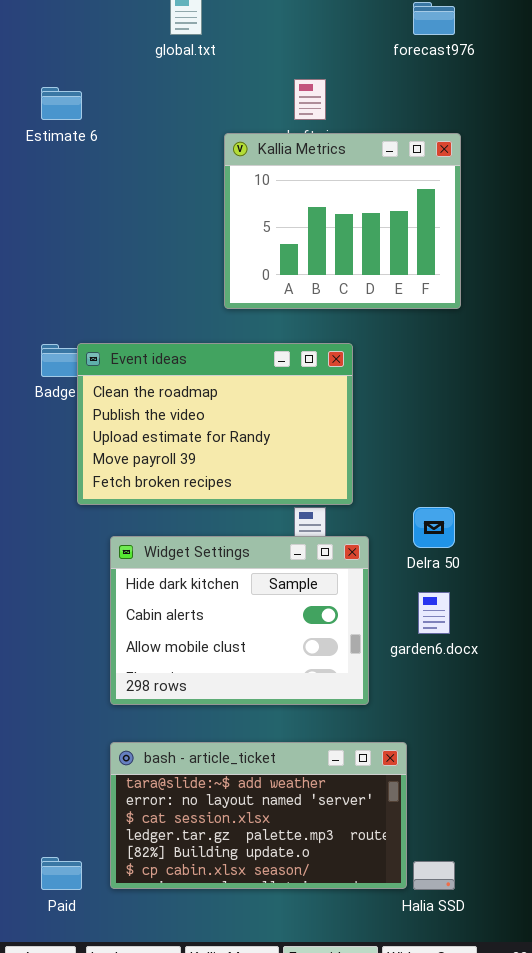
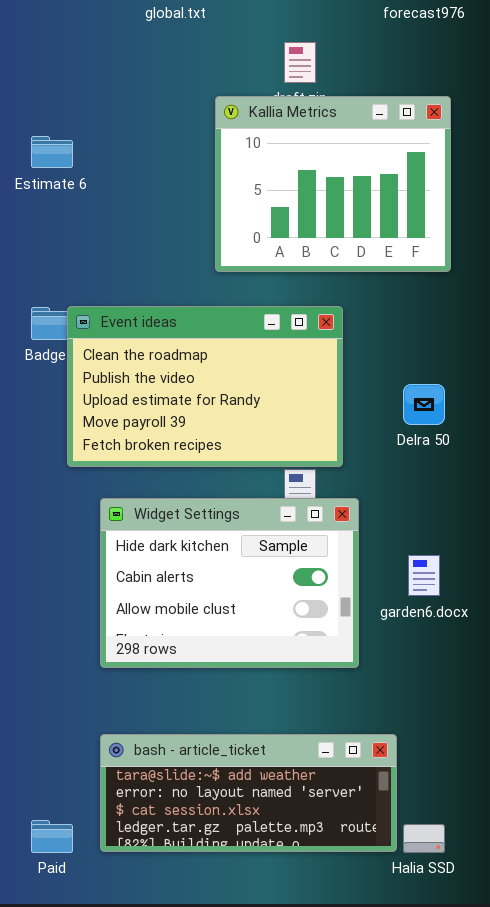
Estimate 6: [41,87,82,120] -> [31,136,73,168], moved
Delra 50: [413,507,455,548] -> [403,384,445,425], moved
bash - article_ticket: [110,742,407,889] -> [100,734,397,852], resized

